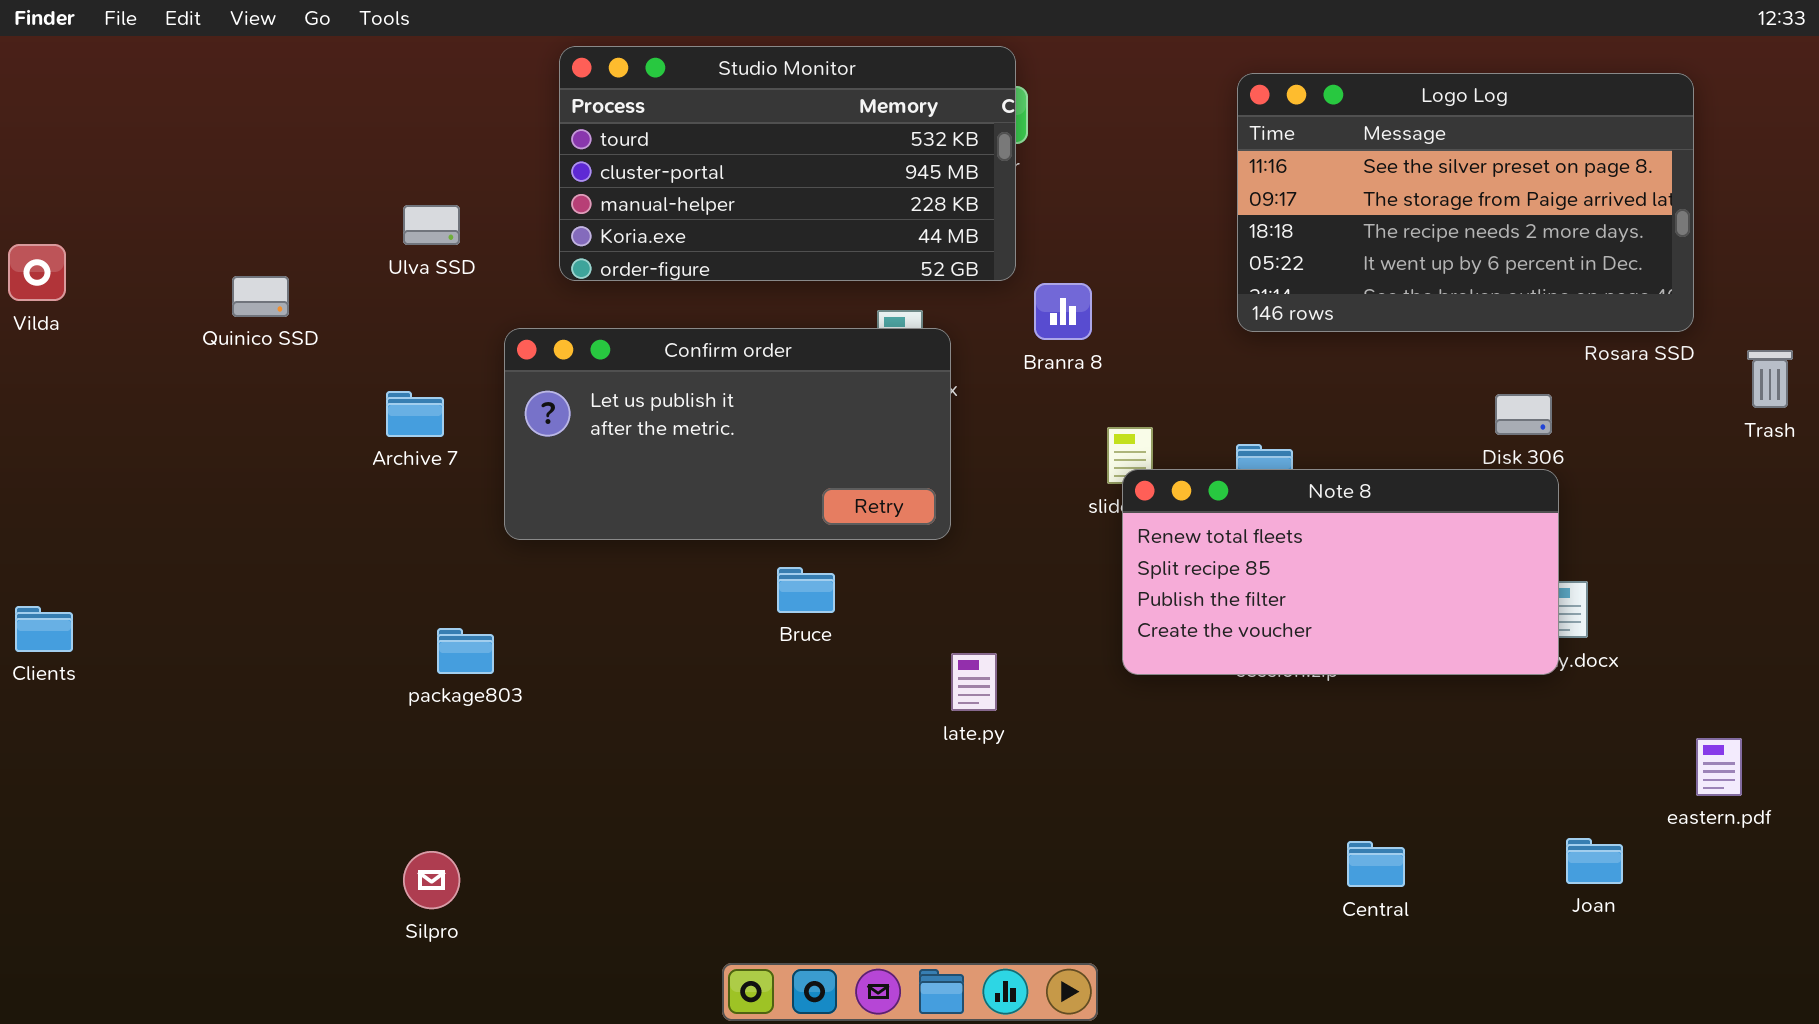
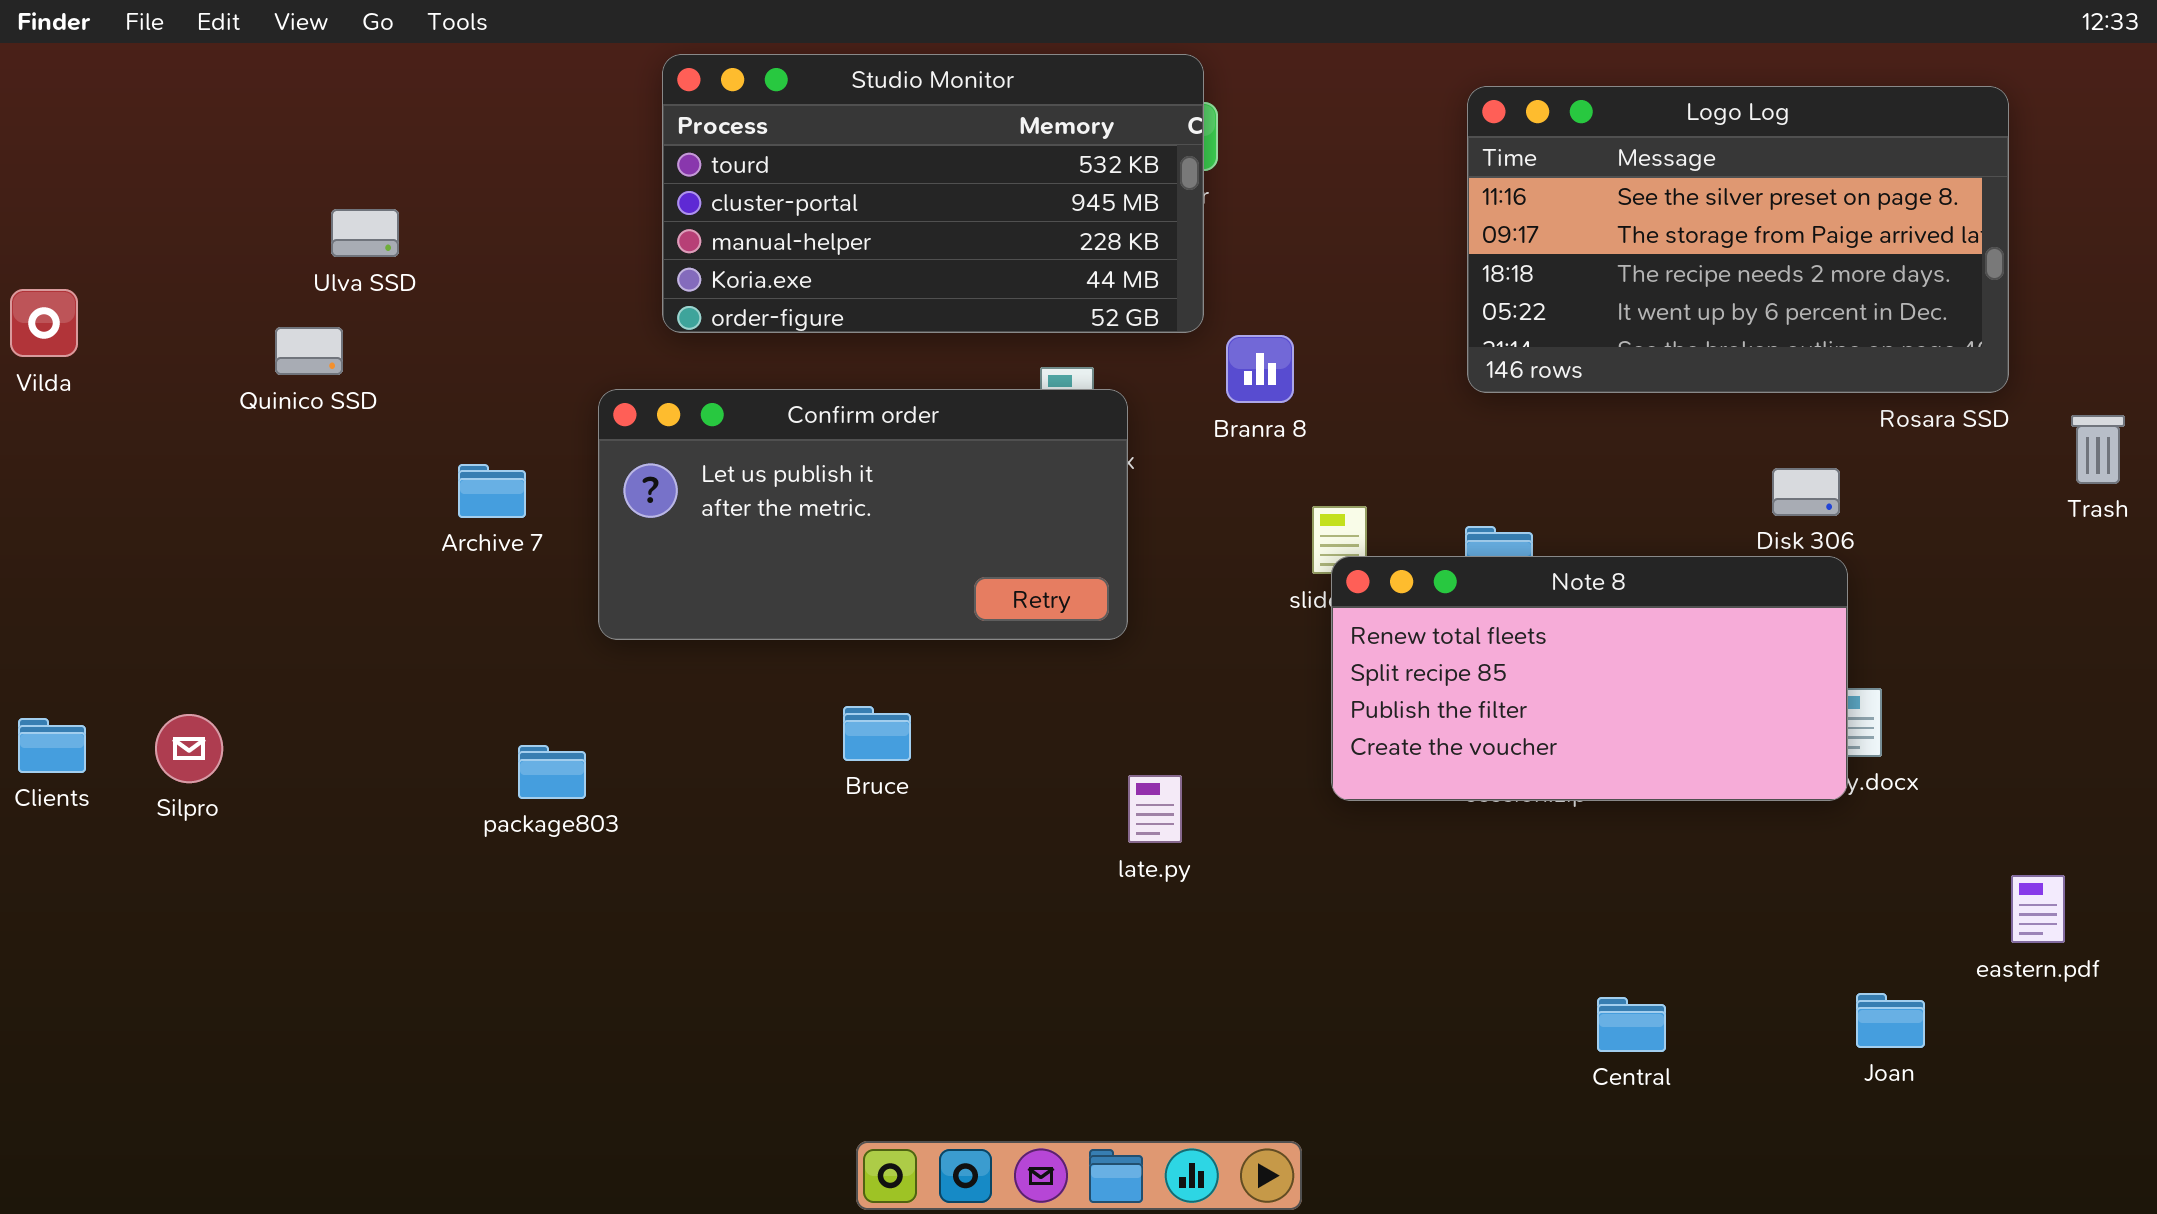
Ulva SSD: [403,205,460,245] -> [331,209,399,257], moved
Bruce: [777,567,835,613] -> [843,706,911,761], moved
Silpro: [403,851,460,909] -> [155,714,223,783], moved

